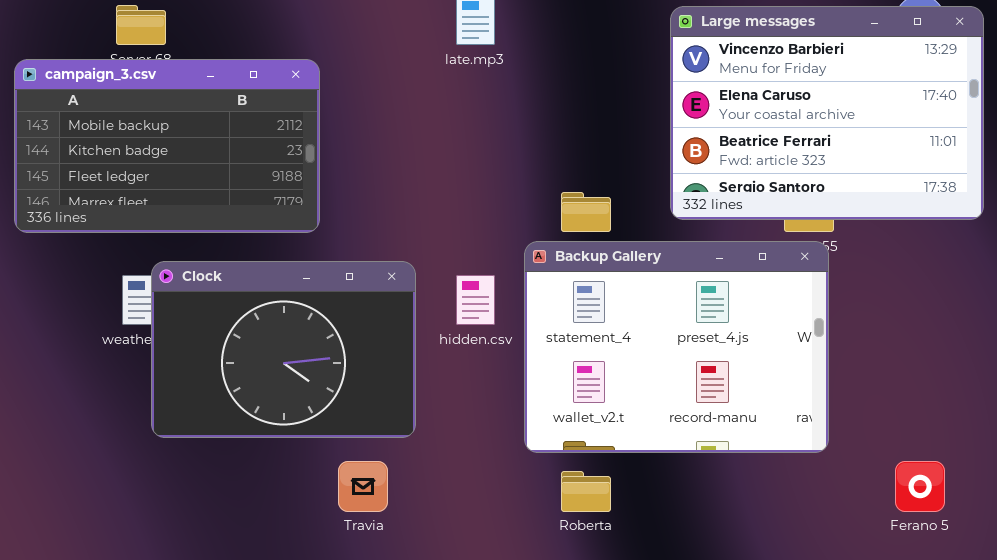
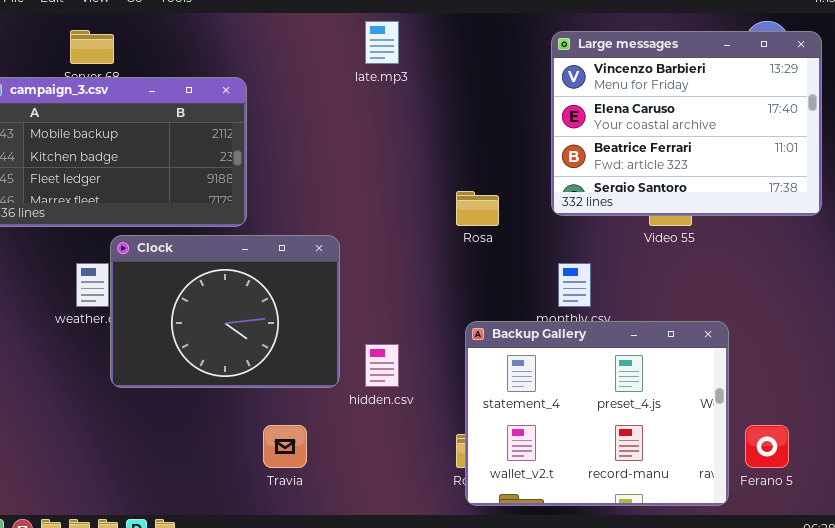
Backup Gallery: [524,241,829,453] -> [465,321,729,506], moved
Clock: [151,261,416,438] -> [110,235,340,388], moved
hidden.csv: [456,275,495,325] -> [365,344,399,387], moved

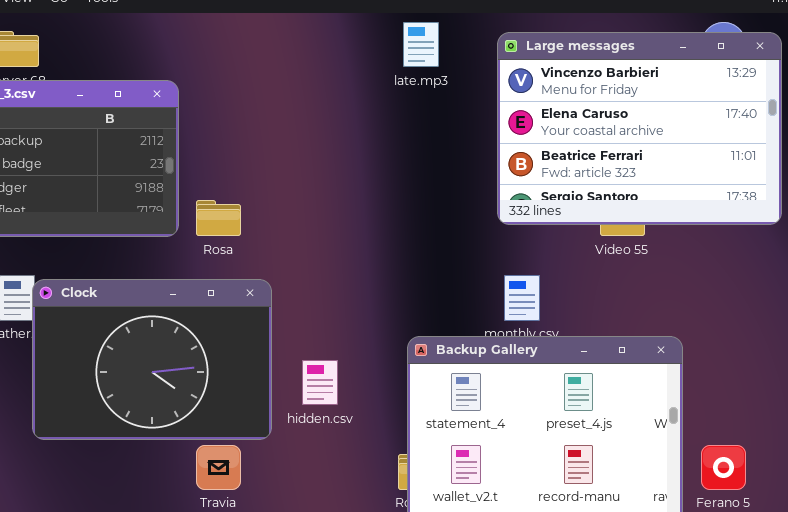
late.mp3: [365,21,399,64] -> [403,22,439,67], moved
Rosa: [456,191,499,226] -> [196,200,241,236], moved
Clock: [110,235,340,388] -> [32,279,272,440], moved

